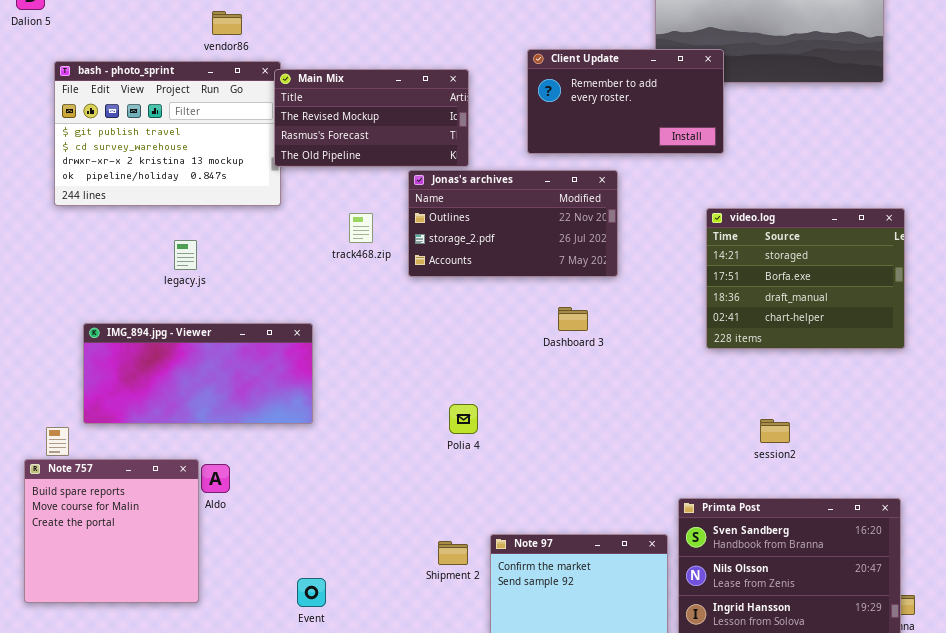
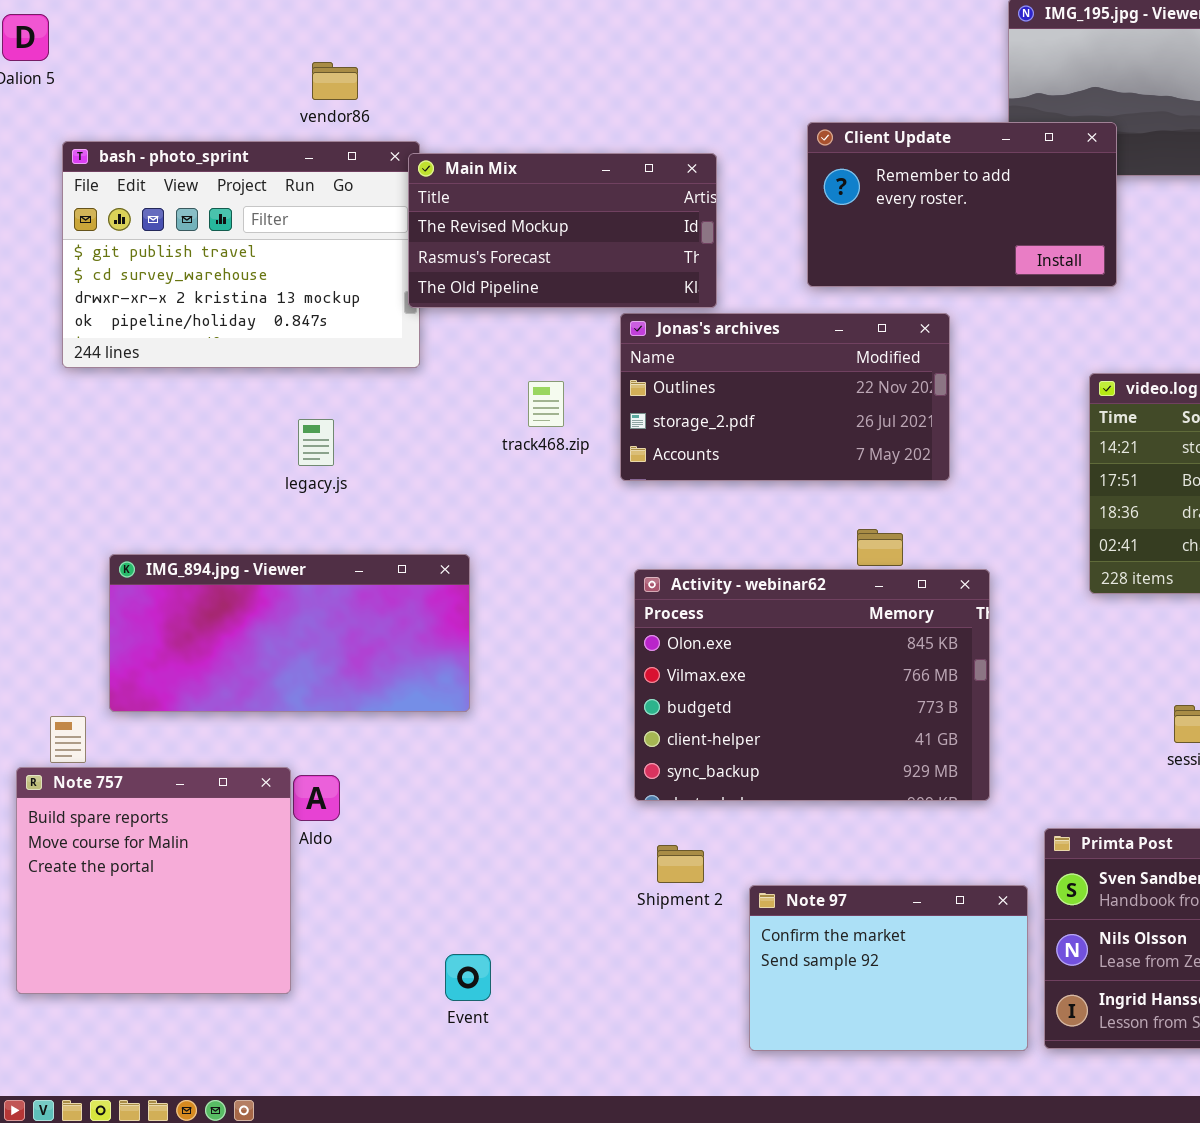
legacy.js: [174,240,197,270] -> [298,419,334,466], moved
Activity - webinar62: none -> [634,569,990,801], opened
Shipment 2: [438,541,468,565] -> [657,845,704,883], moved

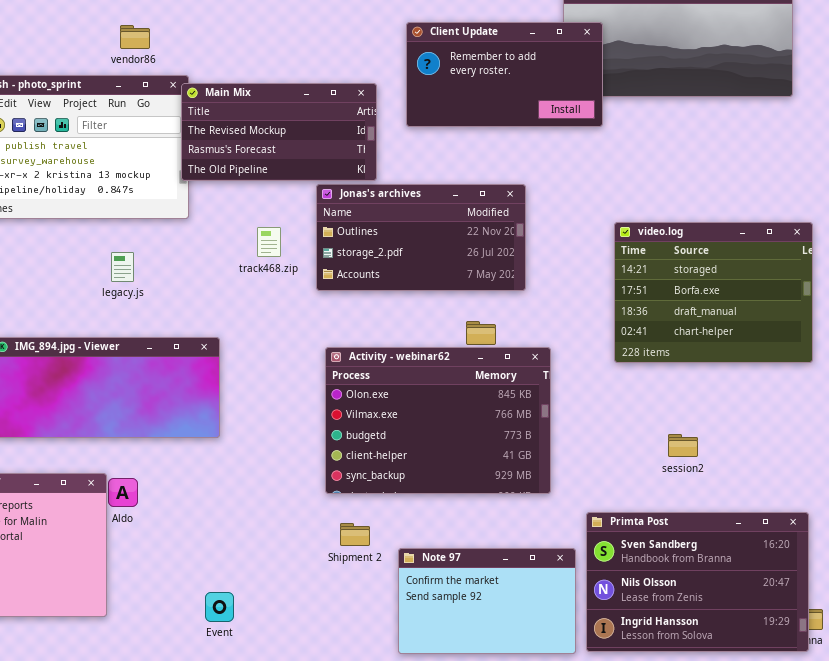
Client Update: [807,122,1117,287] -> [406,22,603,127], moved

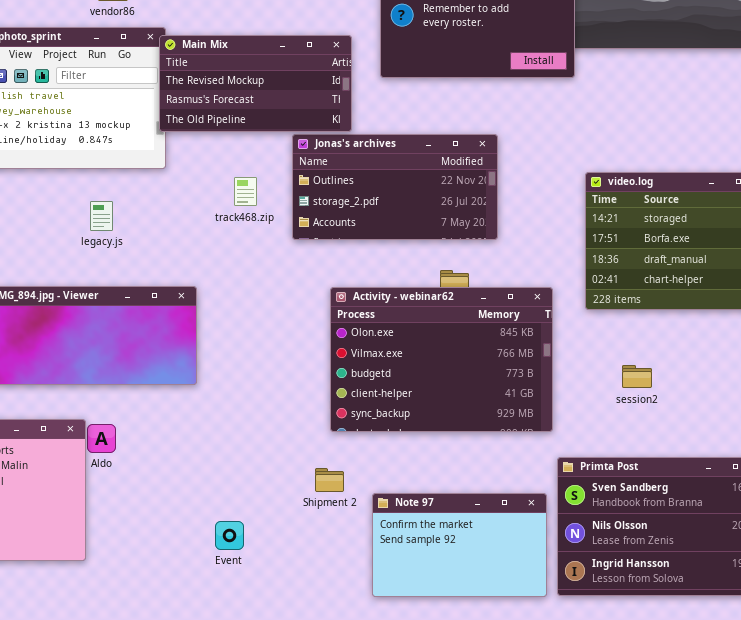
Activity - webinar62: [325,347,551,494] -> [330,287,553,432], moved
session2: [668,434,698,457] -> [622,365,652,388], moved
Event: [205,592,234,622] -> [215,521,244,550], moved

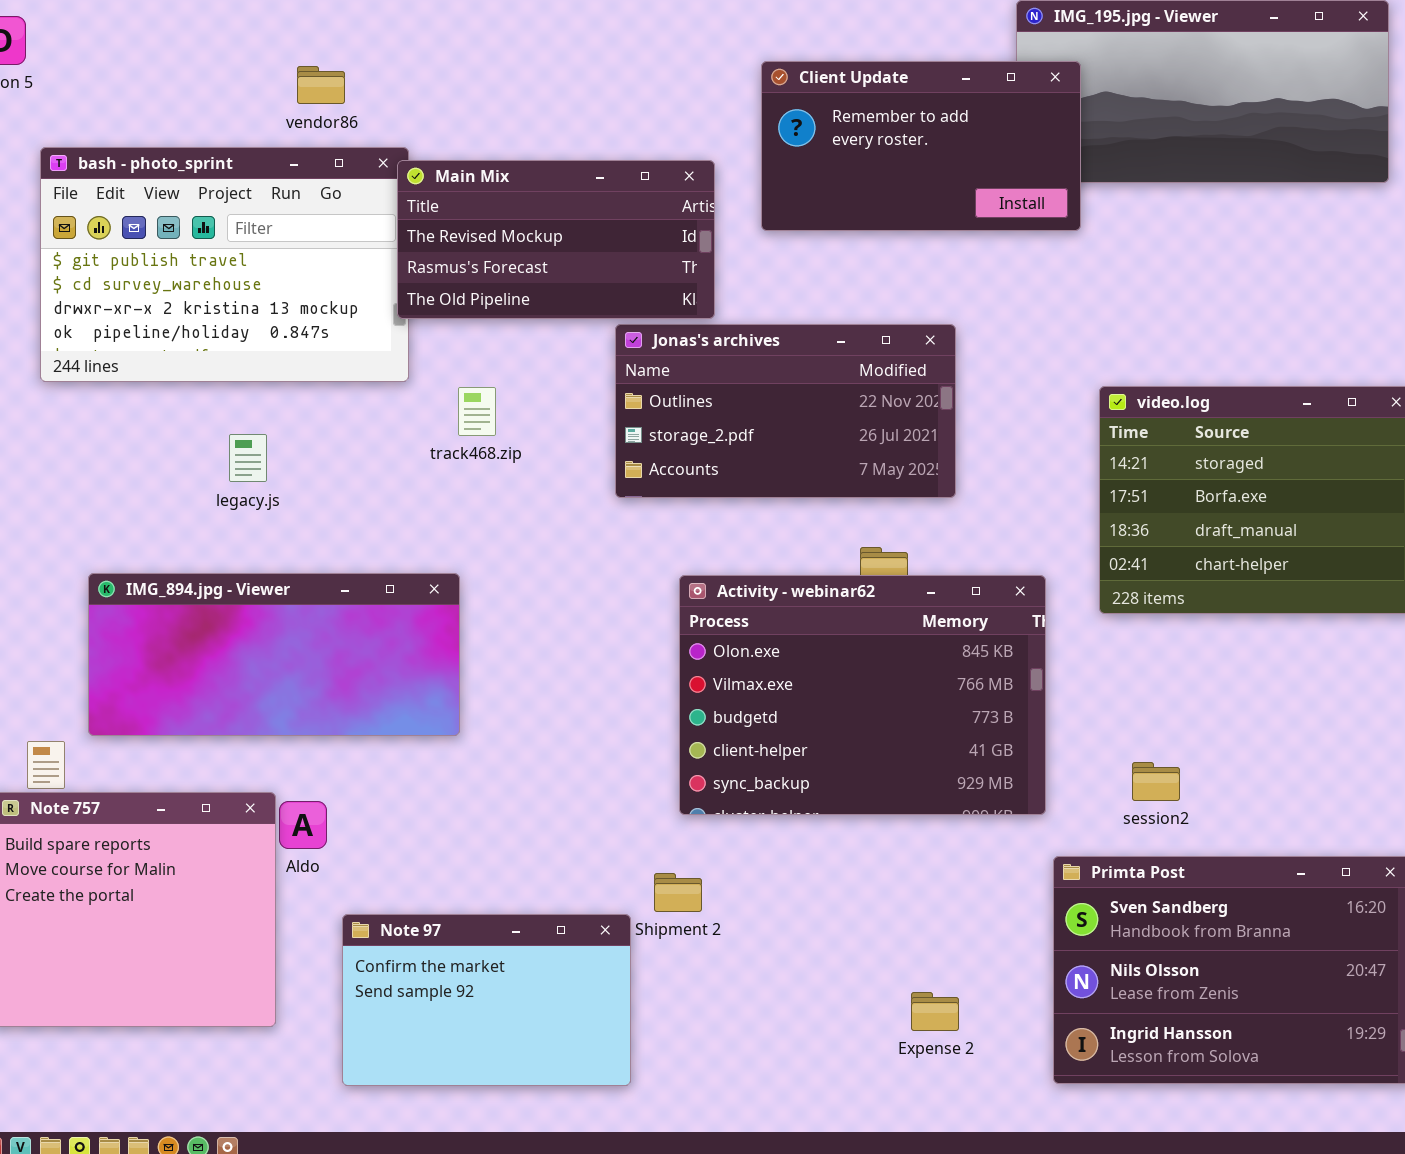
track468.zip: [234,177,257,206] -> [458,387,496,436], moved
legacy.js: [90,201,113,231] -> [229,434,267,482], moved
session2: [622,365,652,388] -> [1132,762,1180,801], moved
Note 97: [372,493,547,597] -> [342,914,631,1086], moved

